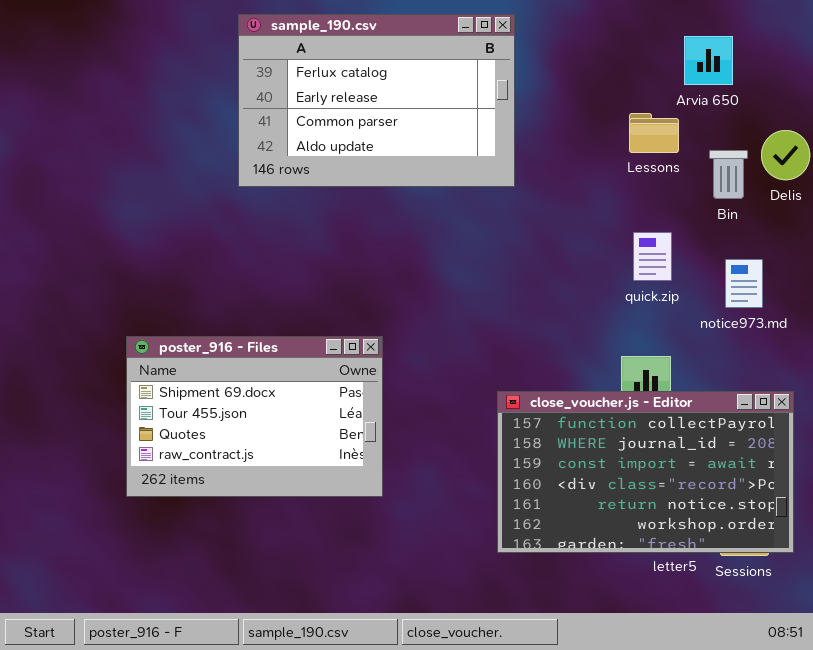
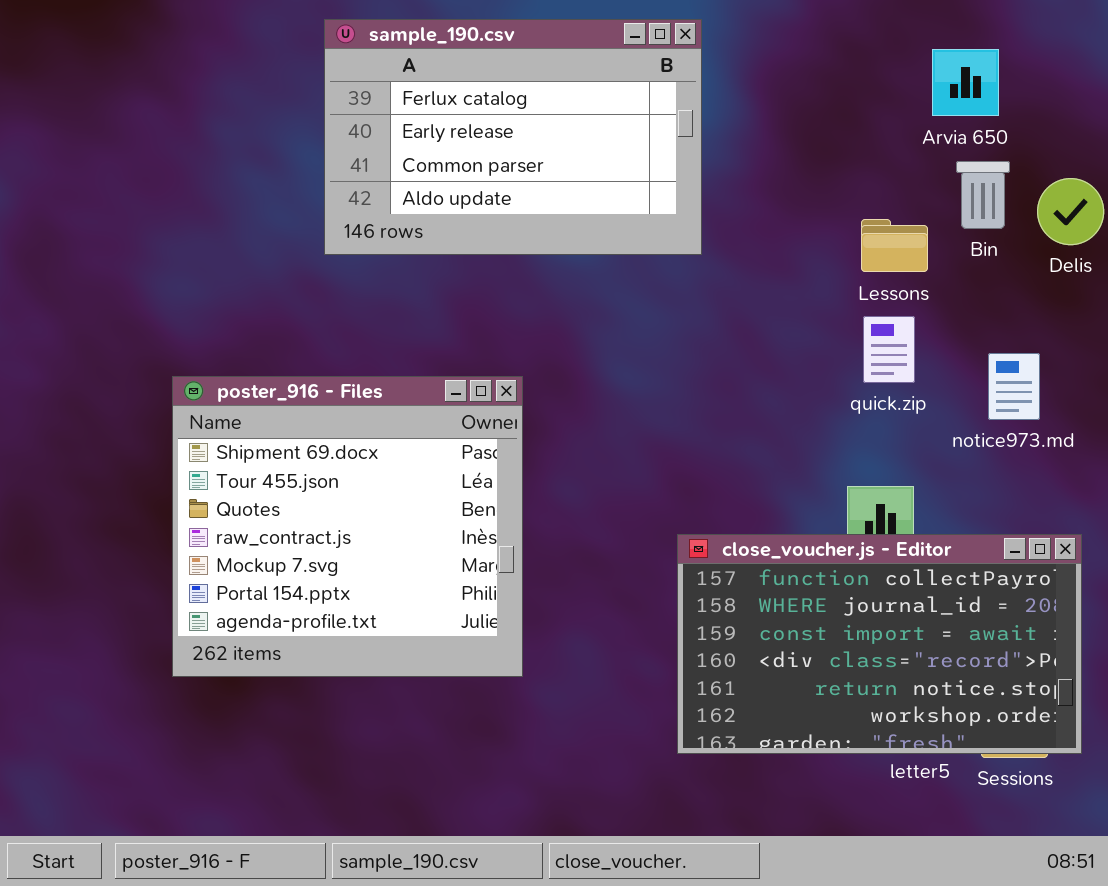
Lessons: [629,113,679,153] -> [861,219,928,272], moved
Bin: [709,150,748,199] -> [956,161,1010,229], moved
poster_916 - Files: [126,336,383,497] -> [172,376,523,677], resized

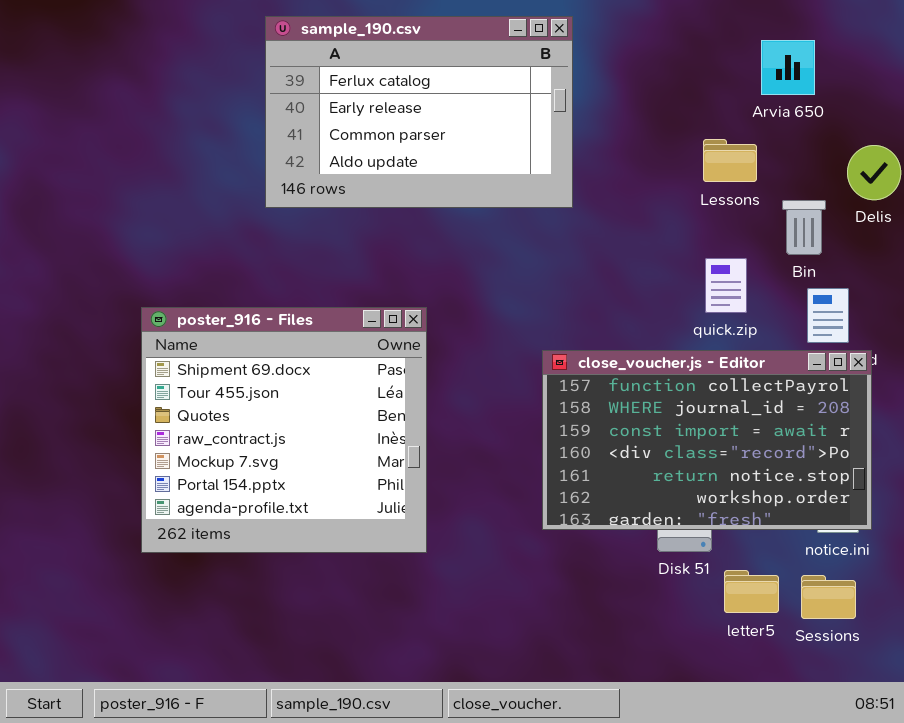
Bin: [956,161,1010,229] -> [782,200,826,255], moved
Lessons: [861,219,928,272] -> [703,139,757,182], moved
close_voucher.js - Editor: [677,534,1082,754] -> [542,350,872,530], moved

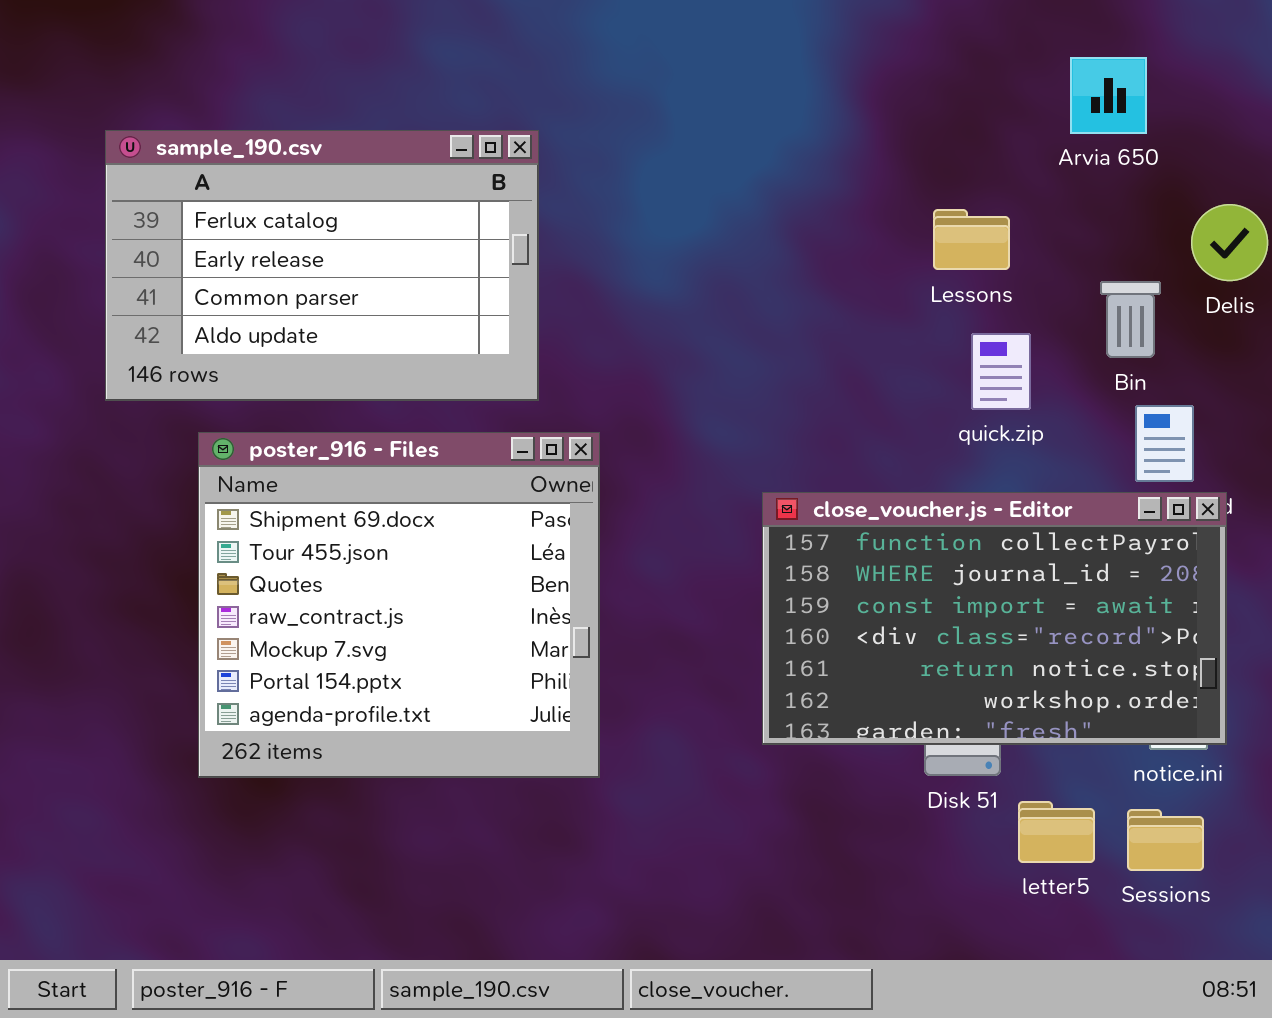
sample_190.csv: [265,16,573,208] -> [105,130,539,401], moved
Lessons: [703,139,757,182] -> [933,209,1010,270], moved
quick.zip: [705,258,747,313] -> [971,333,1031,410], moved

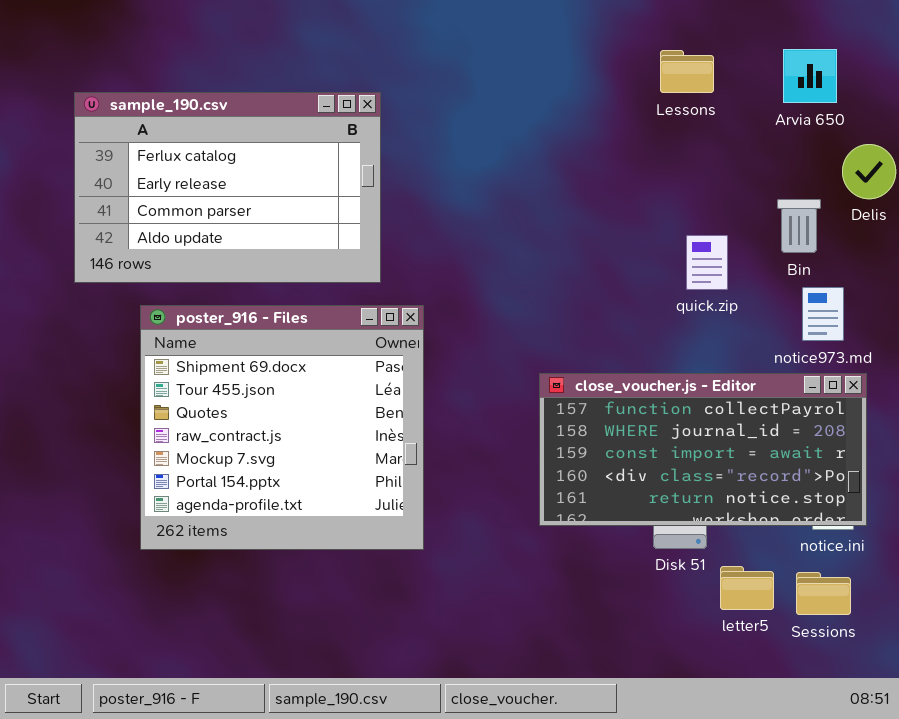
Arvia 650: [1070,57,1147,134] -> [783,49,837,103], moved
Lessons: [933,209,1010,270] -> [660,50,714,93], moved
close_voucher.js - Editor: [762,492,1227,745] -> [539,373,867,526], resized

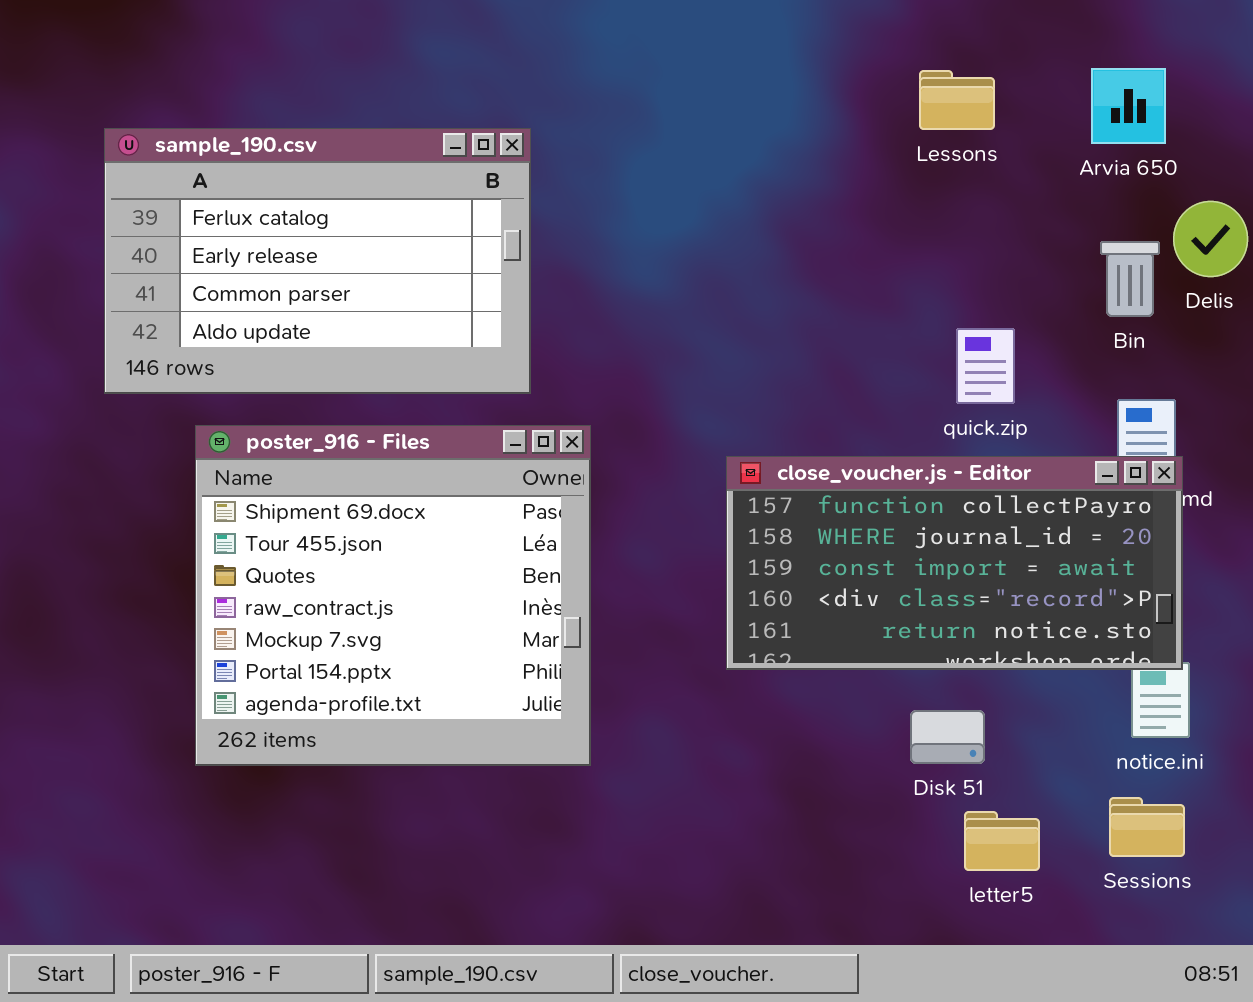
Bin: [777,199,821,253] -> [1100,241,1160,317], moved
close_voucher.js - Editor: [539,373,867,526] -> [726,456,1183,670], moved
letter5: [720,566,774,610] -> [964,811,1040,871], moved

